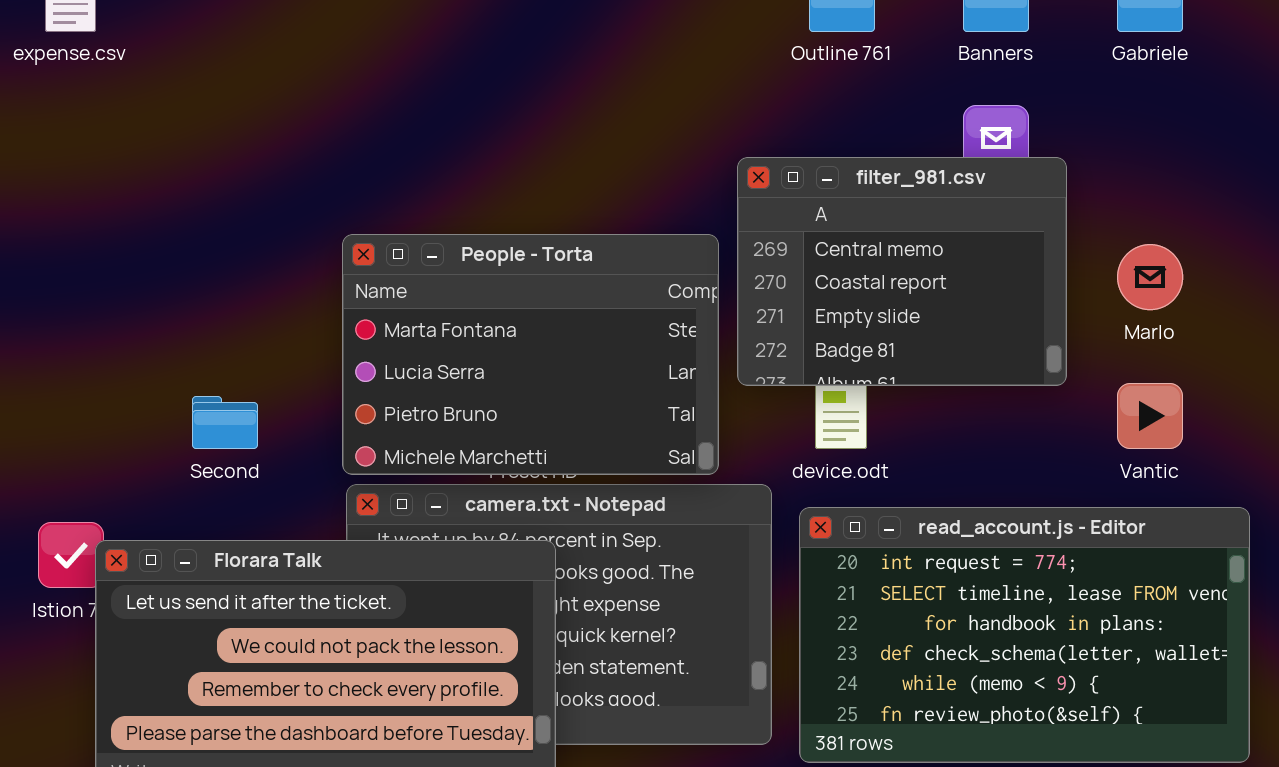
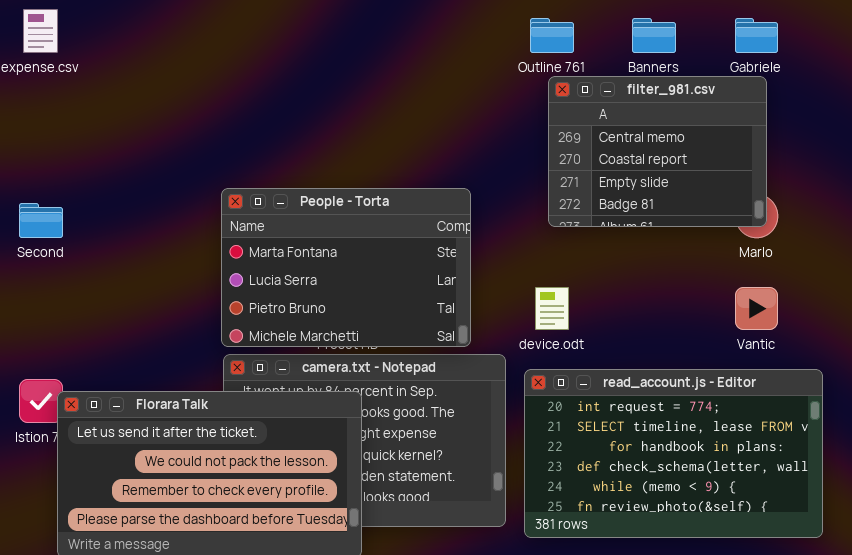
filter_981.csv: [737,157,1067,386] -> [548,76,767,227], moved
Second: [192,396,258,449] -> [19,203,63,238], moved

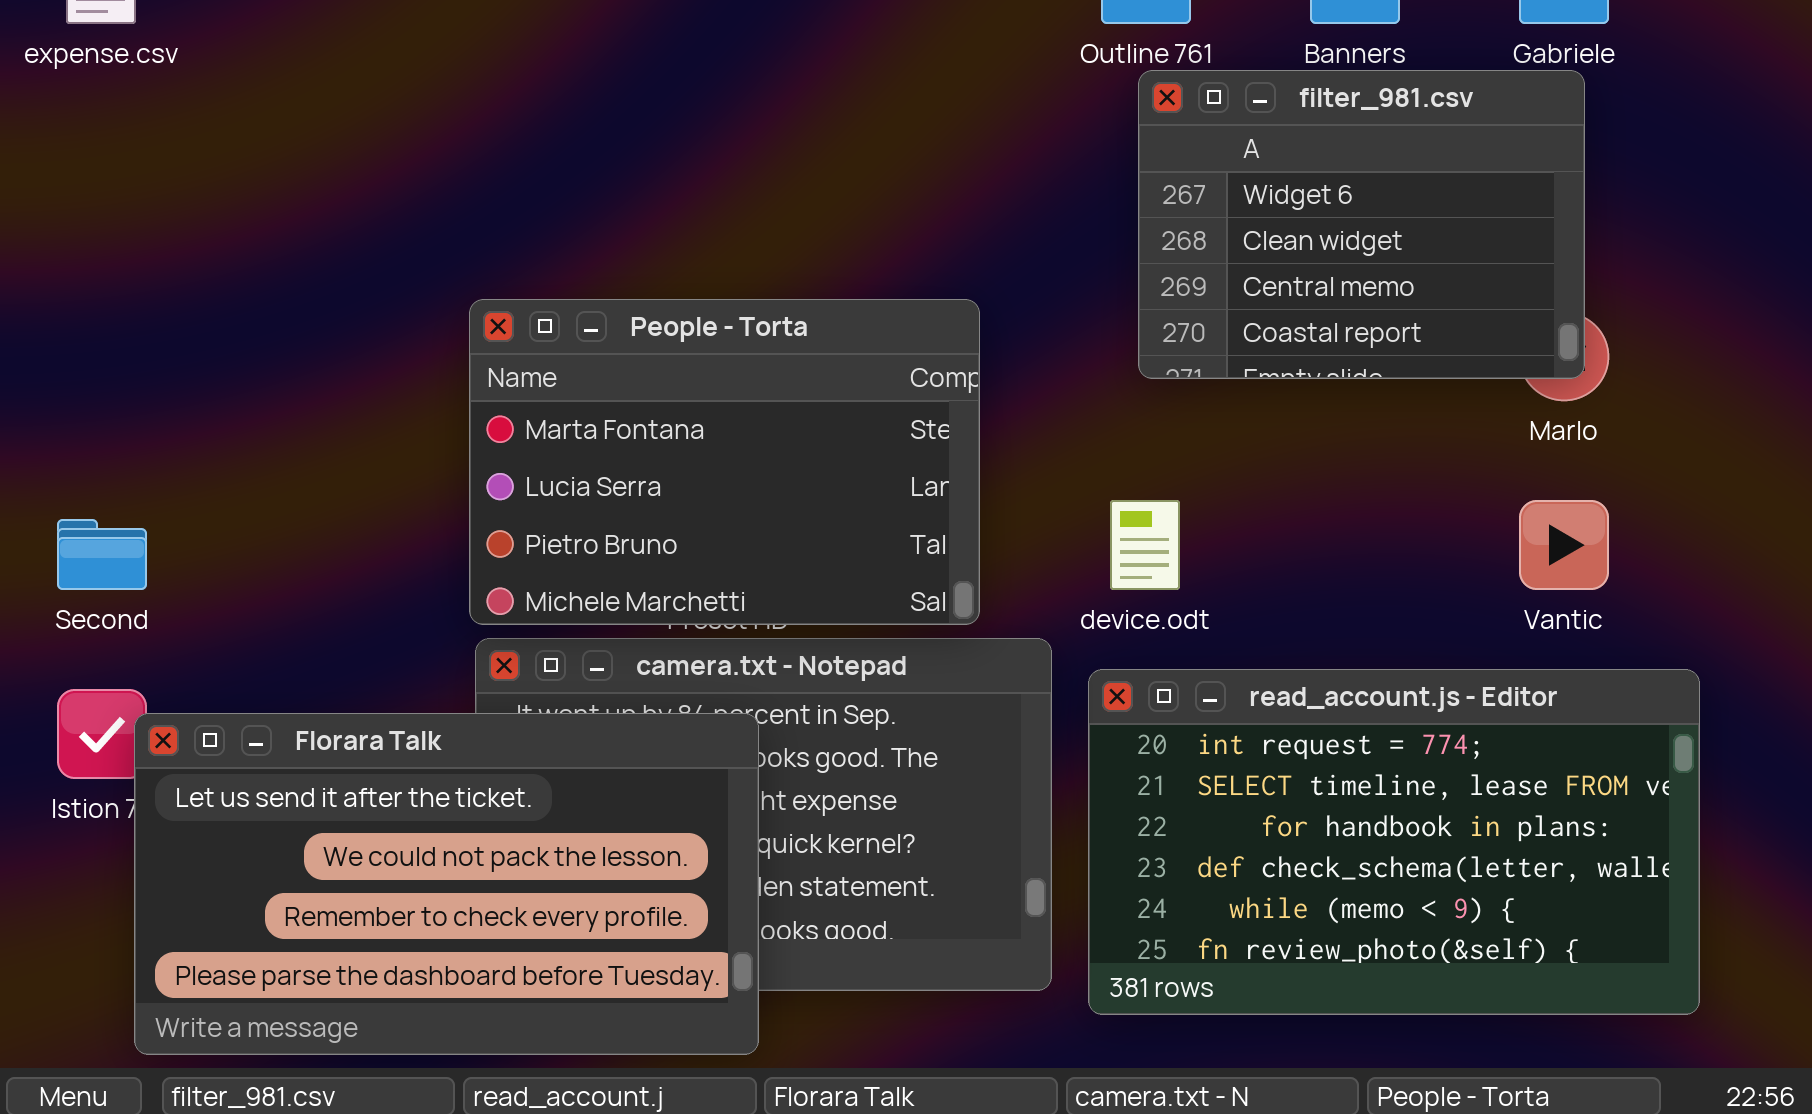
filter_981.csv: [548,76,767,227] -> [1138,70,1585,379], scrolled up 2 rows
Second: [19,203,63,238] -> [57,519,147,590], moved

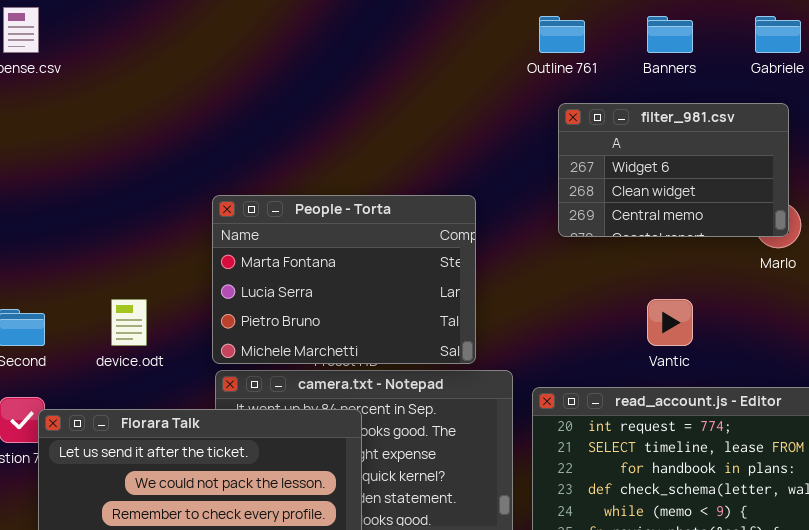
filter_981.csv: [1138,70,1585,379] -> [558,103,789,237], resized
device.odt: [1110,500,1180,590] -> [111,299,147,346], moved
Vantic: [1519,500,1609,590] -> [647,299,693,346], moved

